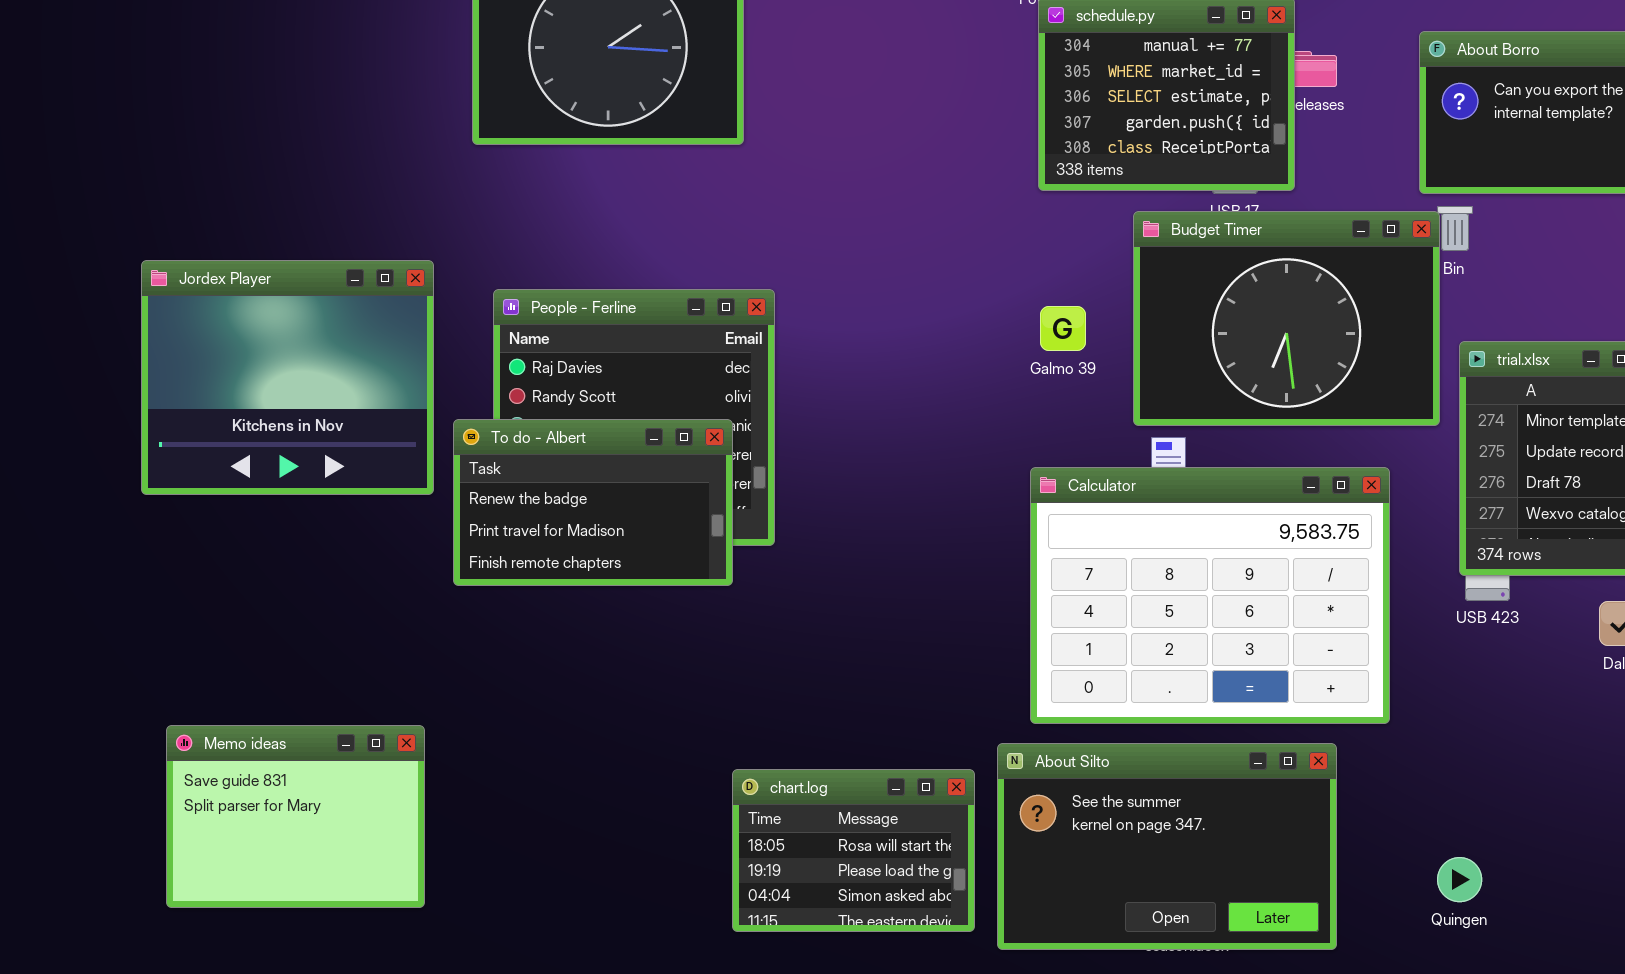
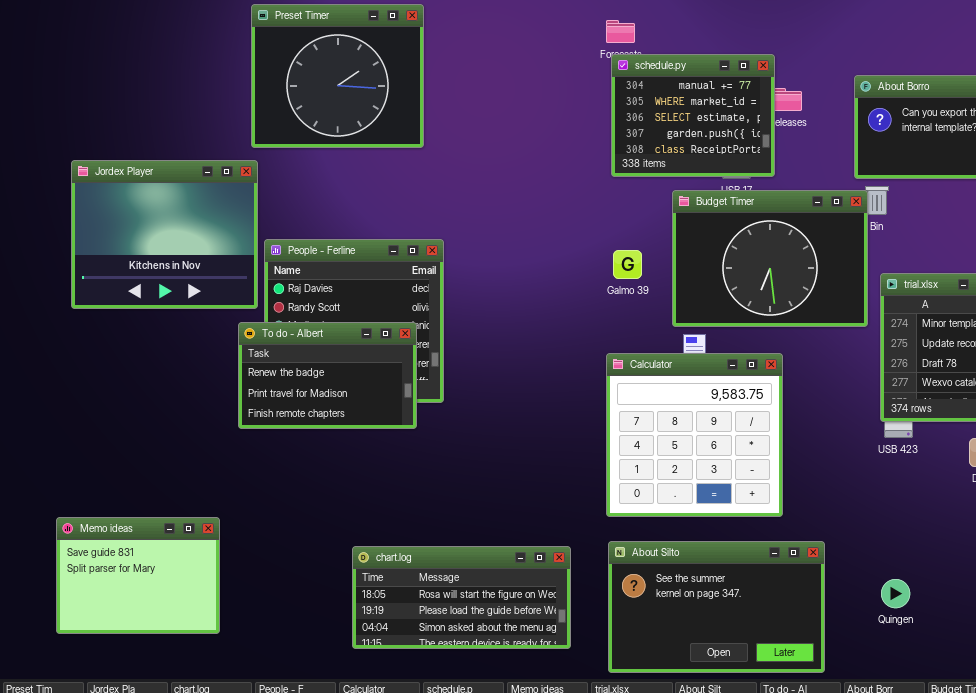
Jordex Player: [141,260,434,495] -> [71,160,258,309], moved
Calculator: [1030,467,1390,724] -> [606,353,783,517], resized
About Silto: [997,743,1337,950] -> [608,541,825,673], moved
chart.log: [732,769,975,932] -> [352,546,571,649], resized
Quingen: [1437,857,1482,902] -> [881,579,910,608], moved

